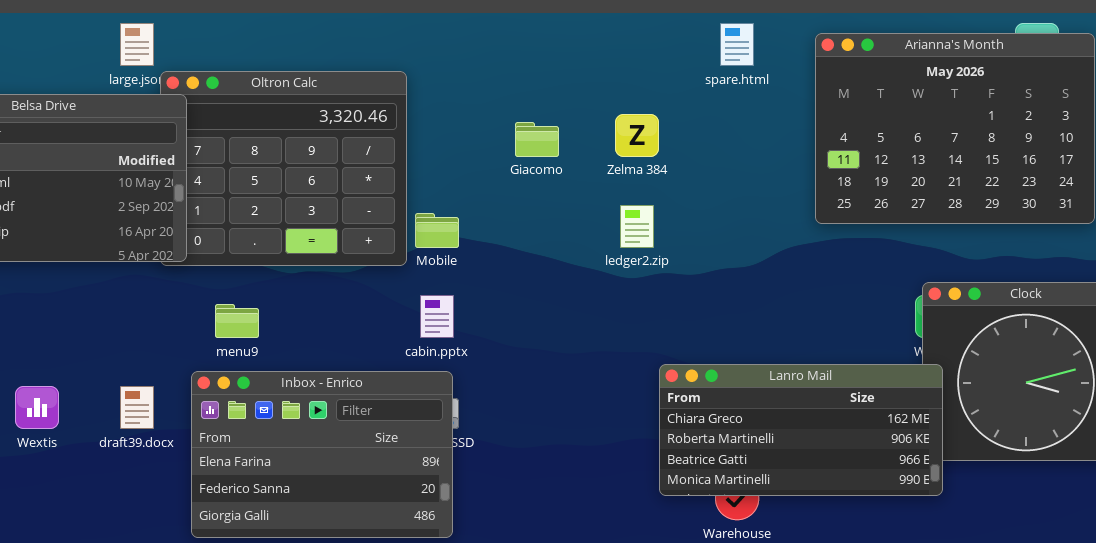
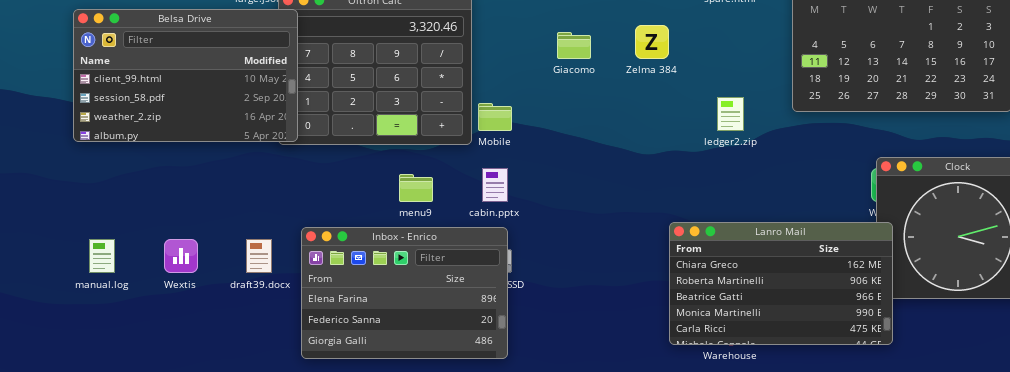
ledger2.zip: [620,205,654,248] -> [717,97,744,131], moved
menu9: [215,304,259,338] -> [399,174,433,202], moved
Lanro Mail: [659,364,943,496] -> [669,222,893,345], resized

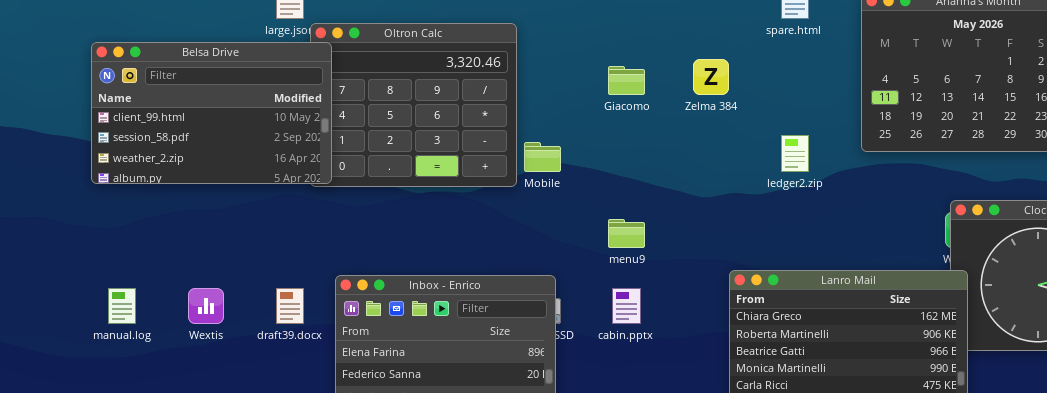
cabin.pptx: [482,168,508,202] -> [612,288,641,324], moved
menu9: [399,174,433,202] -> [608,219,645,248], moved

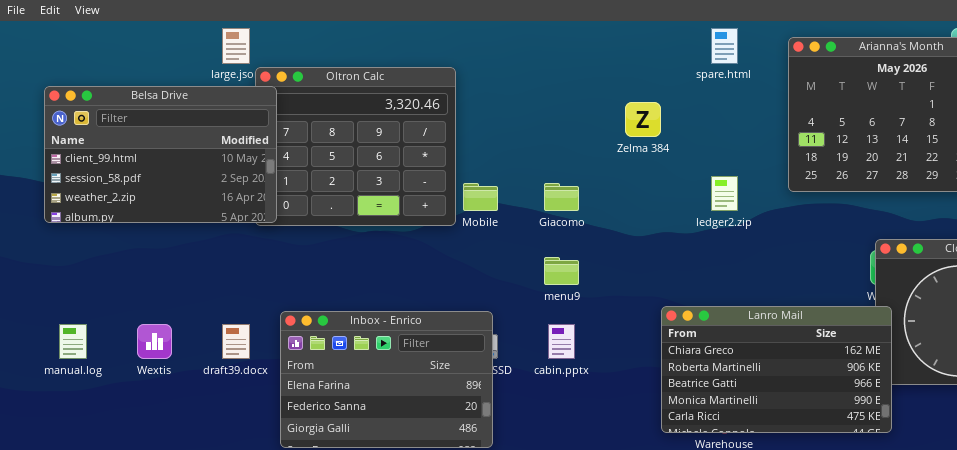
Giacomo: [608,66,645,95] -> [544,183,579,211], moved

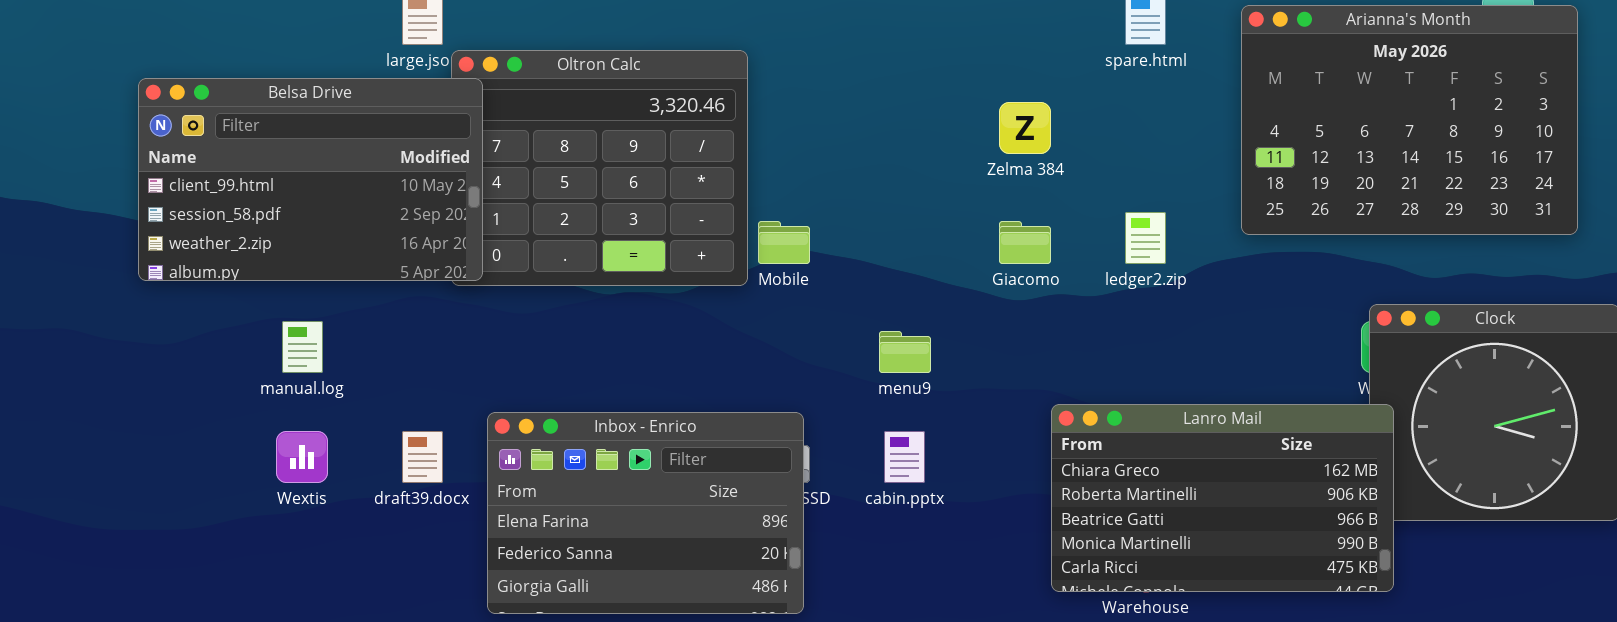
Giacomo: [544,183,579,211] -> [999,221,1051,264], moved
manual.log: [59,324,87,359] -> [282,321,323,373], moved

